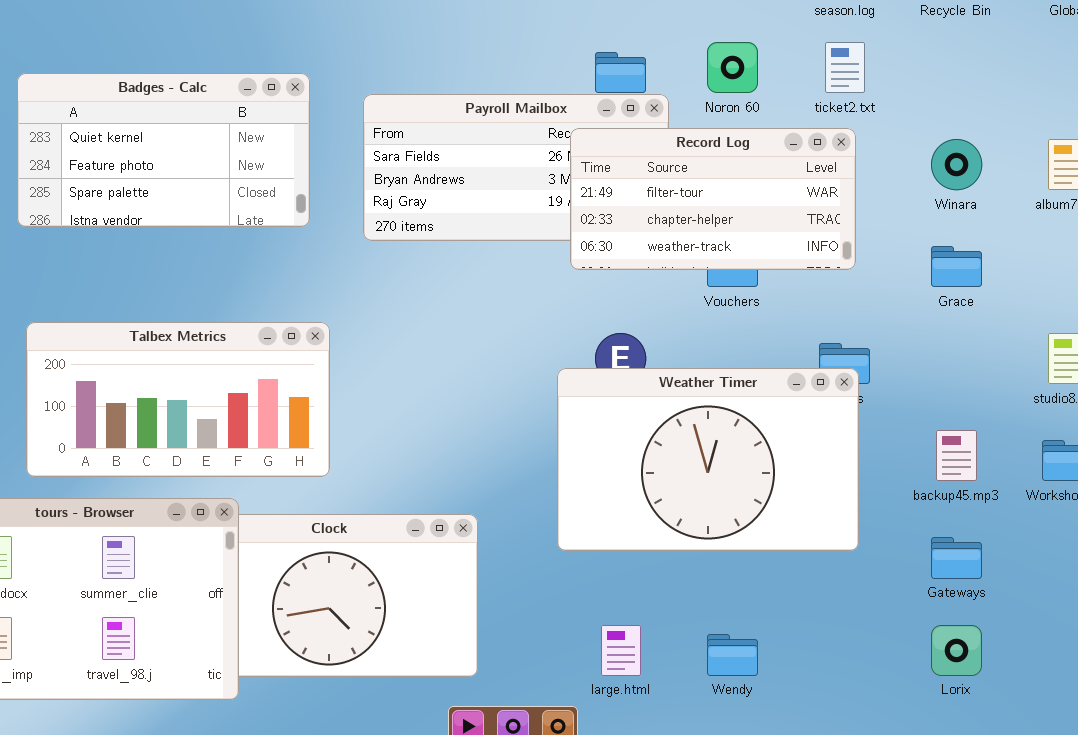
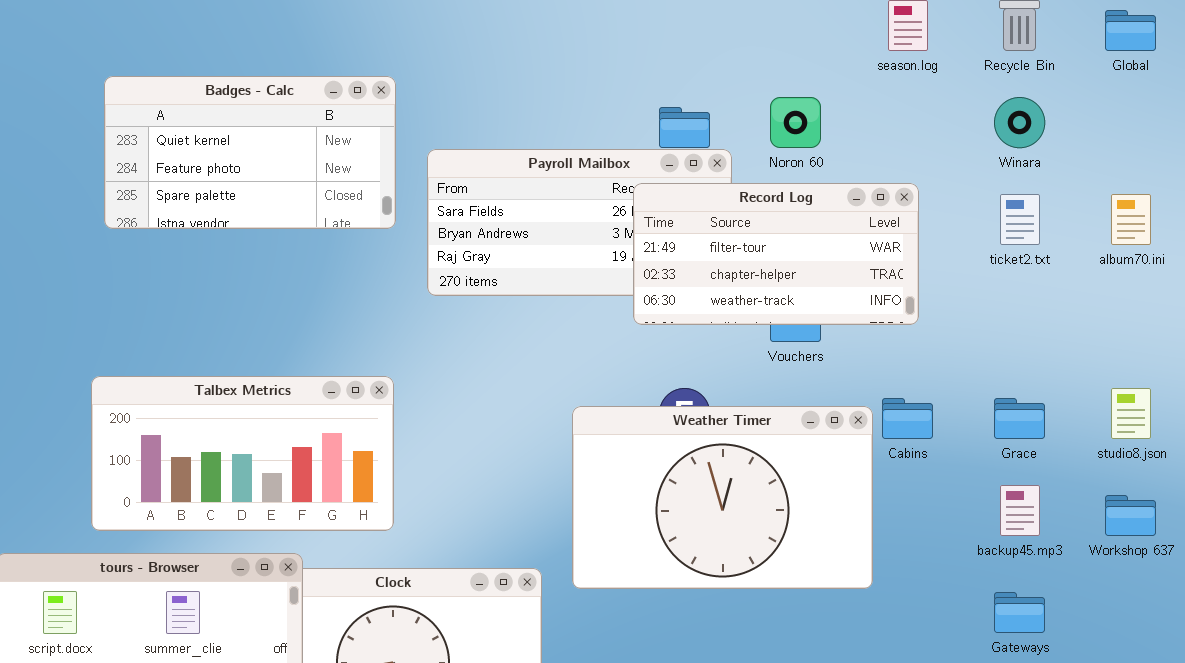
ticket2.txt: [825,42,865,93] -> [1000,194,1040,245], moved
Badges - Calc: [17,73,310,227] -> [104,76,396,229], moved
Winara: [931,139,982,190] -> [994,97,1045,148], moved
Grace: [931,246,982,287] -> [994,398,1045,439], moved
Weather Timer: [557,368,859,551] -> [572,406,873,589], moved

